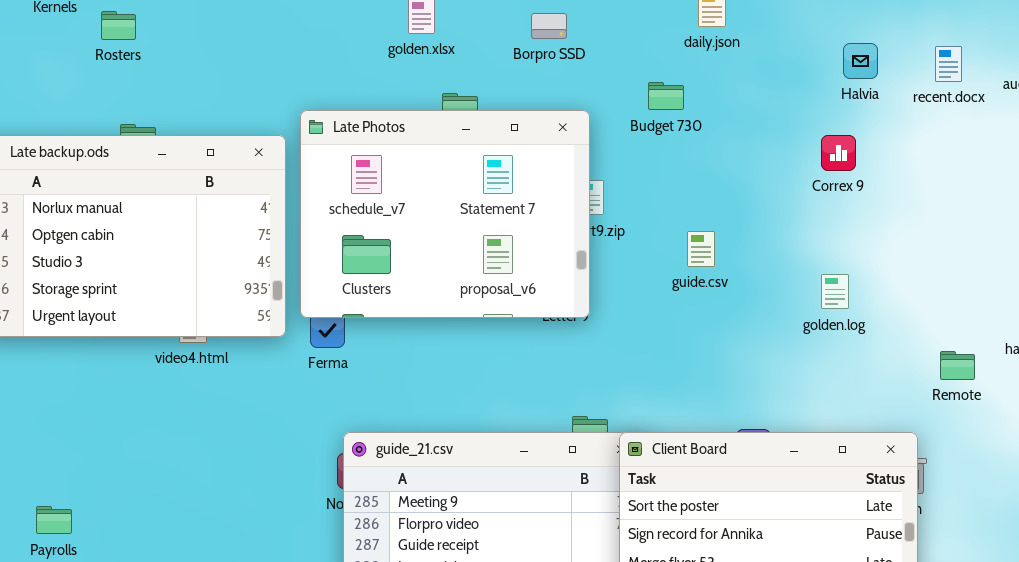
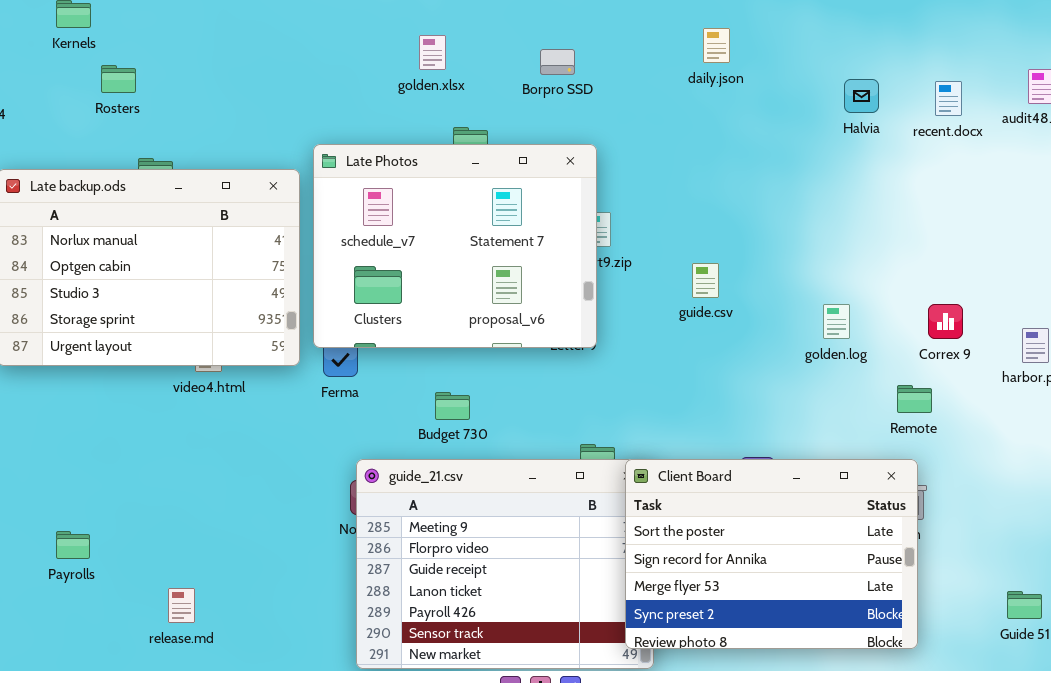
Rosters: [101,11,136,40] -> [101,65,136,93], moved
Budget 730: [648,82,684,110] -> [435,392,470,420], moved
Correx 9: [821,135,856,171] -> [928,304,963,339], moved
Remote: [940,351,975,380] -> [897,385,932,413], moved

